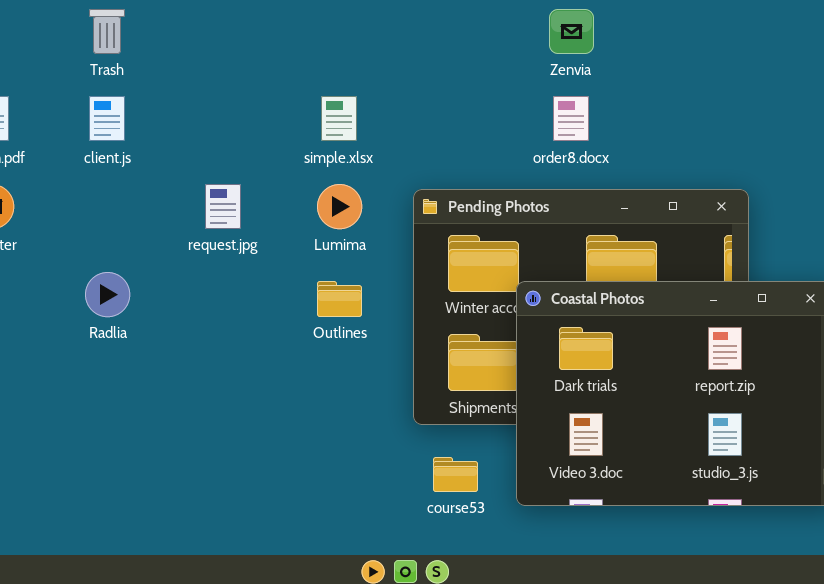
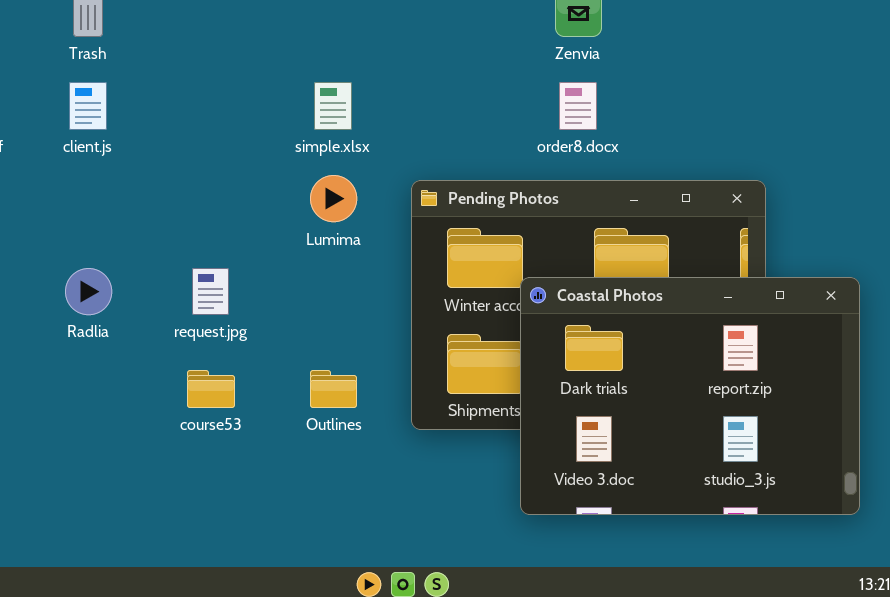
request.jpg: [205,184,241,229] -> [192,268,229,315], moved
Outlines: [317,281,362,317] -> [310,370,357,408], moved
course53: [433,457,478,492] -> [187,370,235,408], moved

